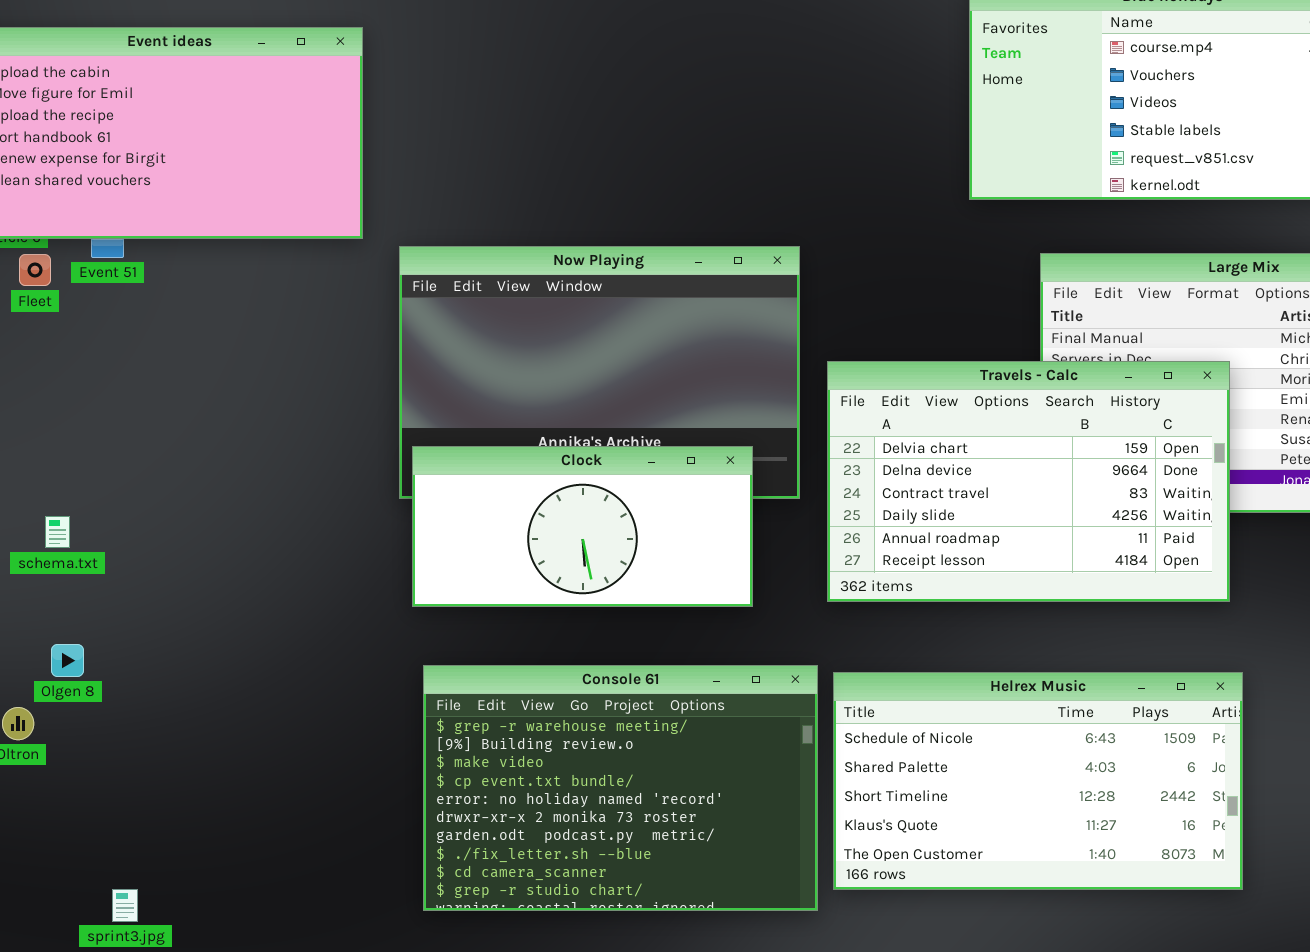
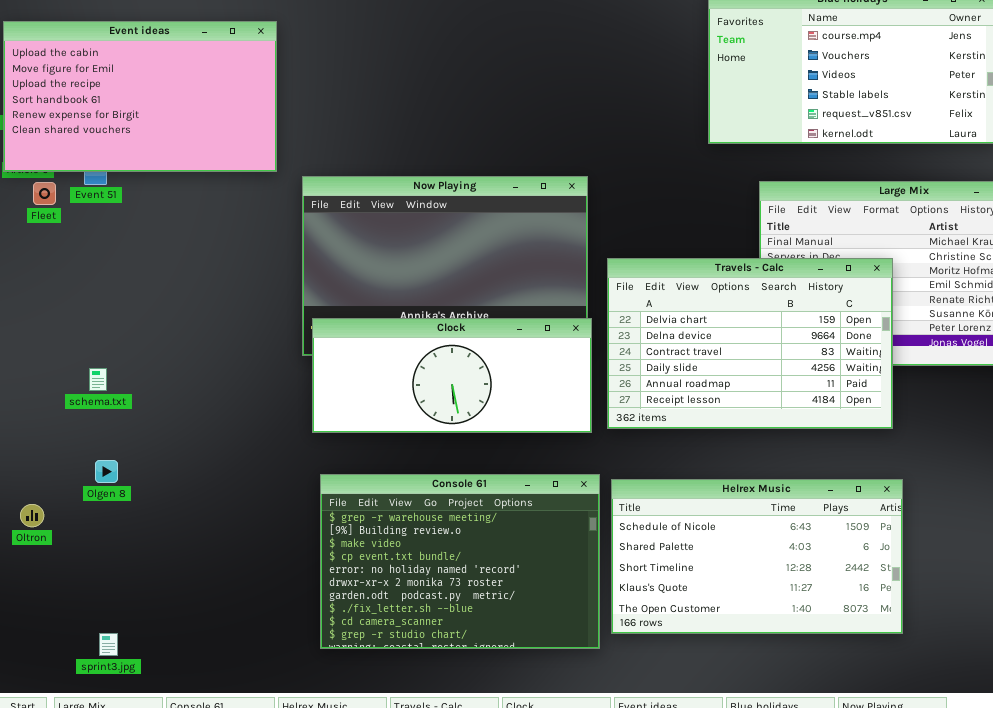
Clock: [412,446,753,607] -> [312,318,592,433], resized
schema.txt: [45,516,70,548] -> [89,368,107,391], moved
Olgen 8: [51,644,84,677] -> [95,460,118,483], moved

